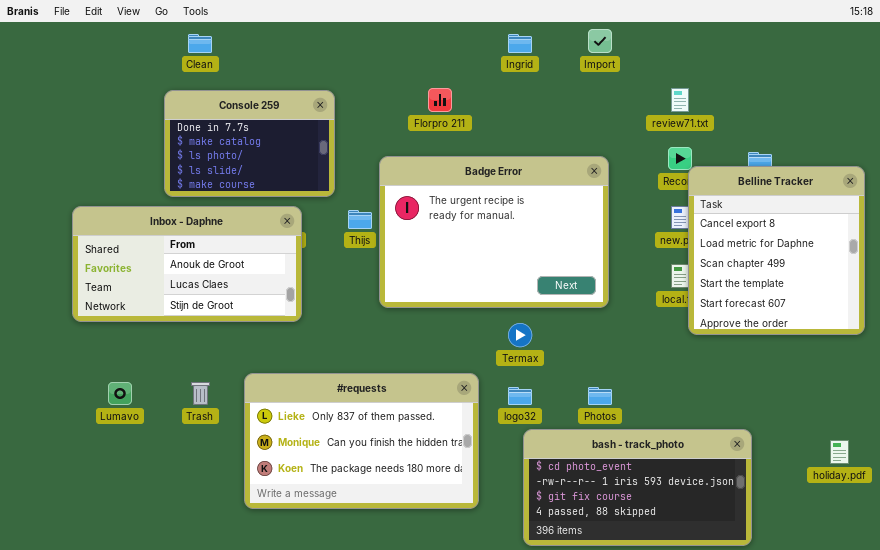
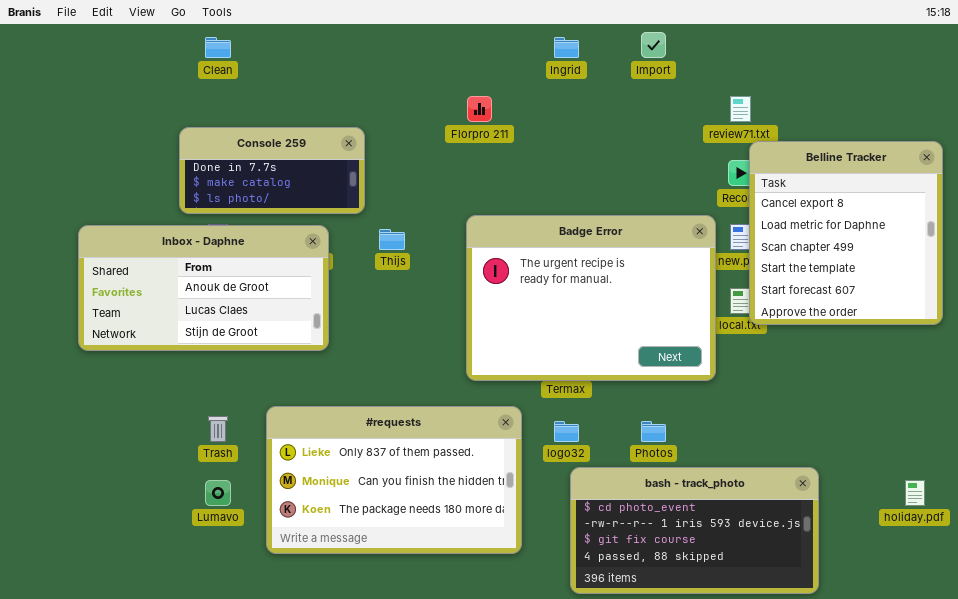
Console 259: [164,90,335,197] -> [179,127,365,214], resized
Badge Error: [379,156,609,308] -> [466,215,716,381], moved
Belline Tracker: [688,166,865,335] -> [749,141,943,325], moved
Lumavo: [108,382,132,405] -> [205,480,231,506], moved

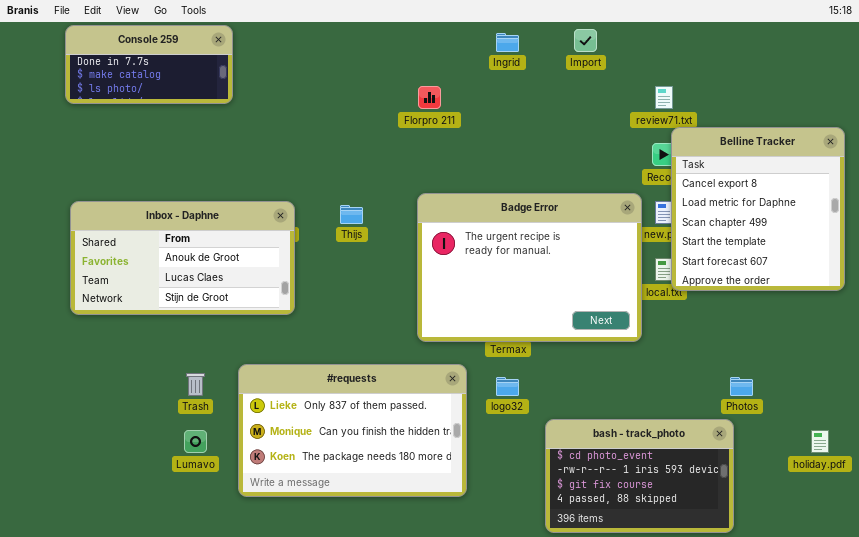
Console 259: [179,127,365,214] -> [65,25,233,104], moved
Photos: [641,421,666,442] -> [730,377,753,396], moved
bash - track_photo: [570,467,819,594] -> [545,419,734,533], resized

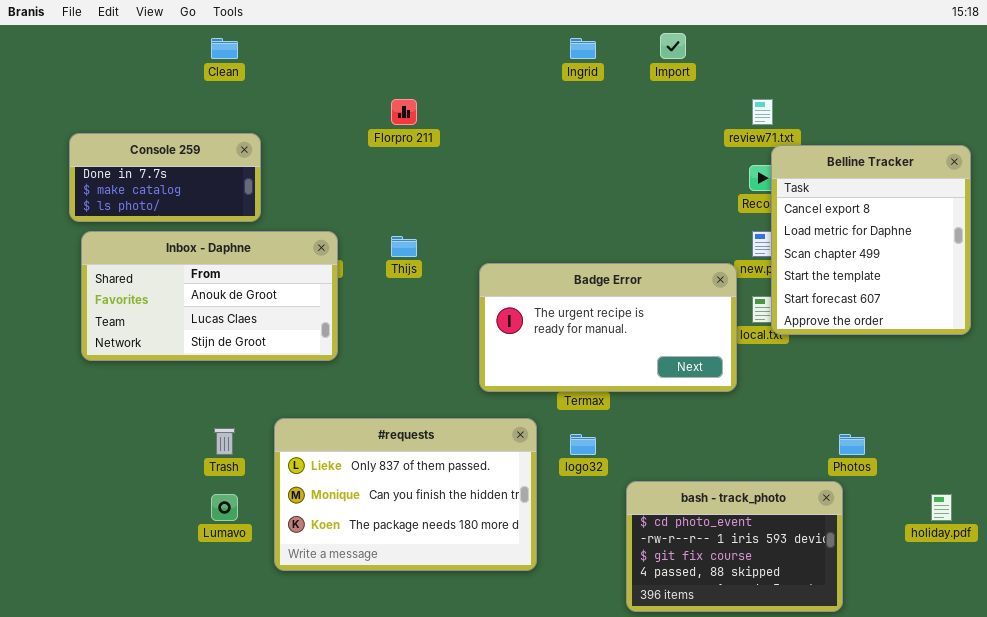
Console 259: [65,25,233,104] -> [69,133,261,222], moved
Florpro 211: [418,86,441,109] -> [391,99,417,125], moved
Badge Error: [417,193,642,342] -> [479,263,737,392], resized

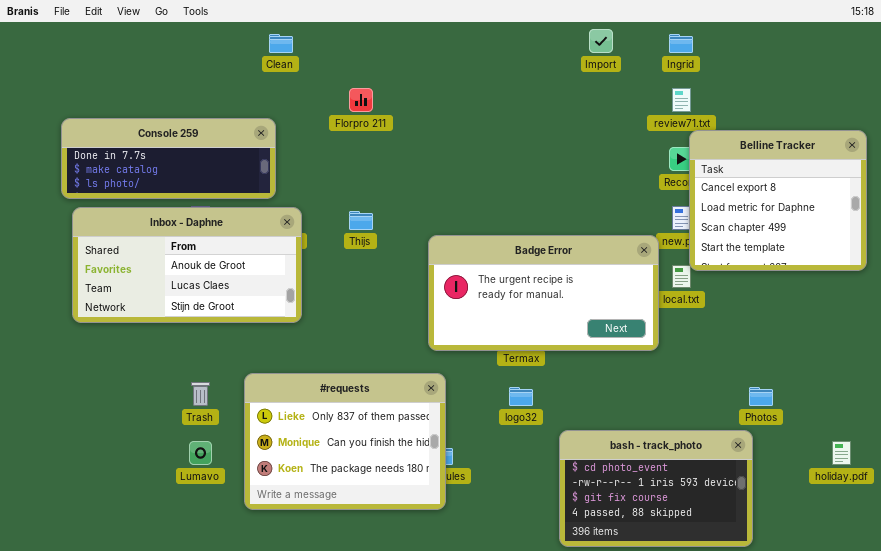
Clean: [211,38,238,59] -> [269,34,293,53], moved
Ingrid: [570,38,596,59] -> [669,34,693,53], moved
Console 259: [69,133,261,222] -> [61,118,276,199], resized
Belline Tracker: [771,145,971,335] -> [689,130,867,271], resized
#requests: [274,418,537,571] -> [244,373,446,510], resized

